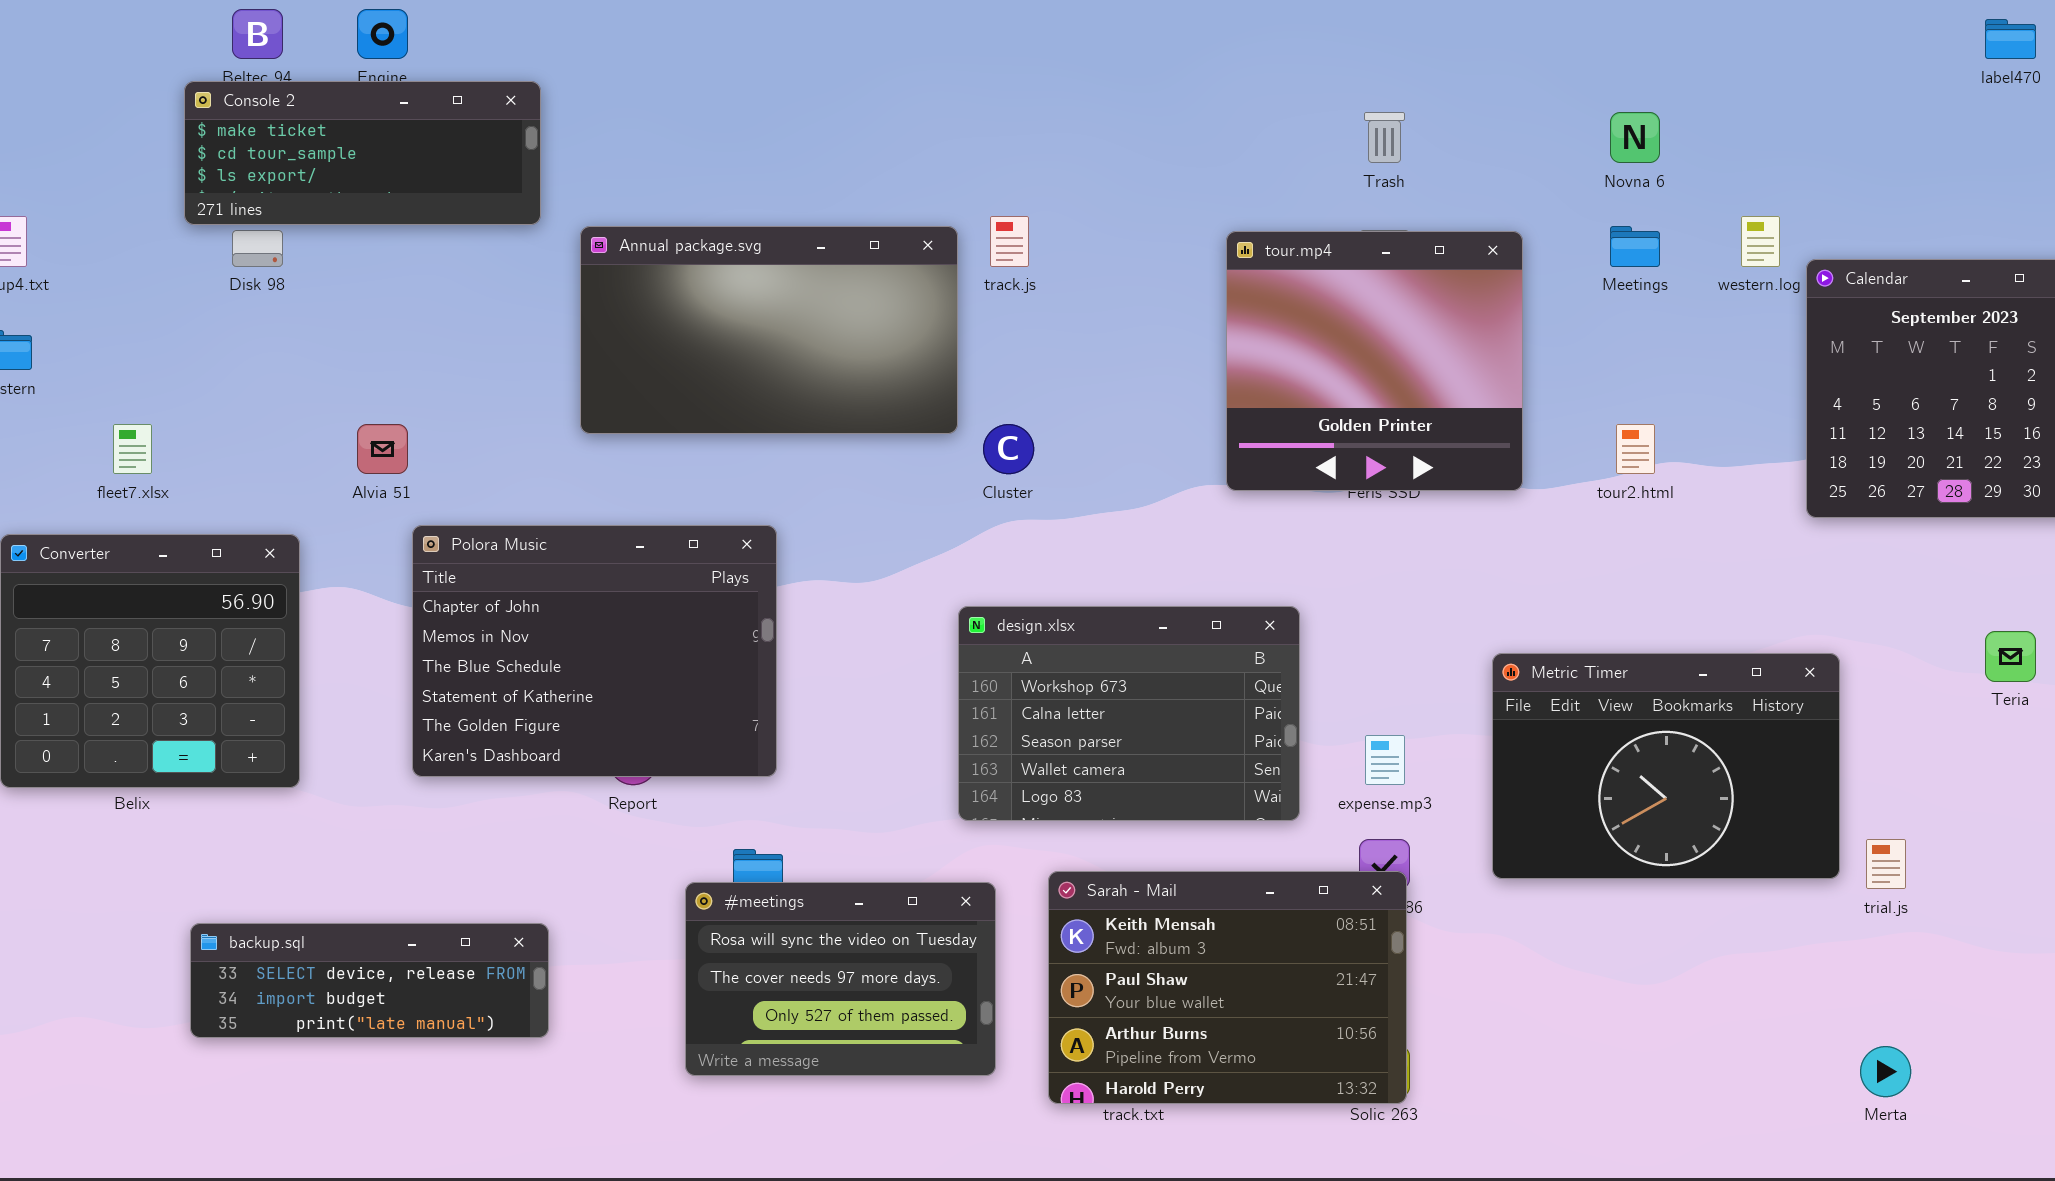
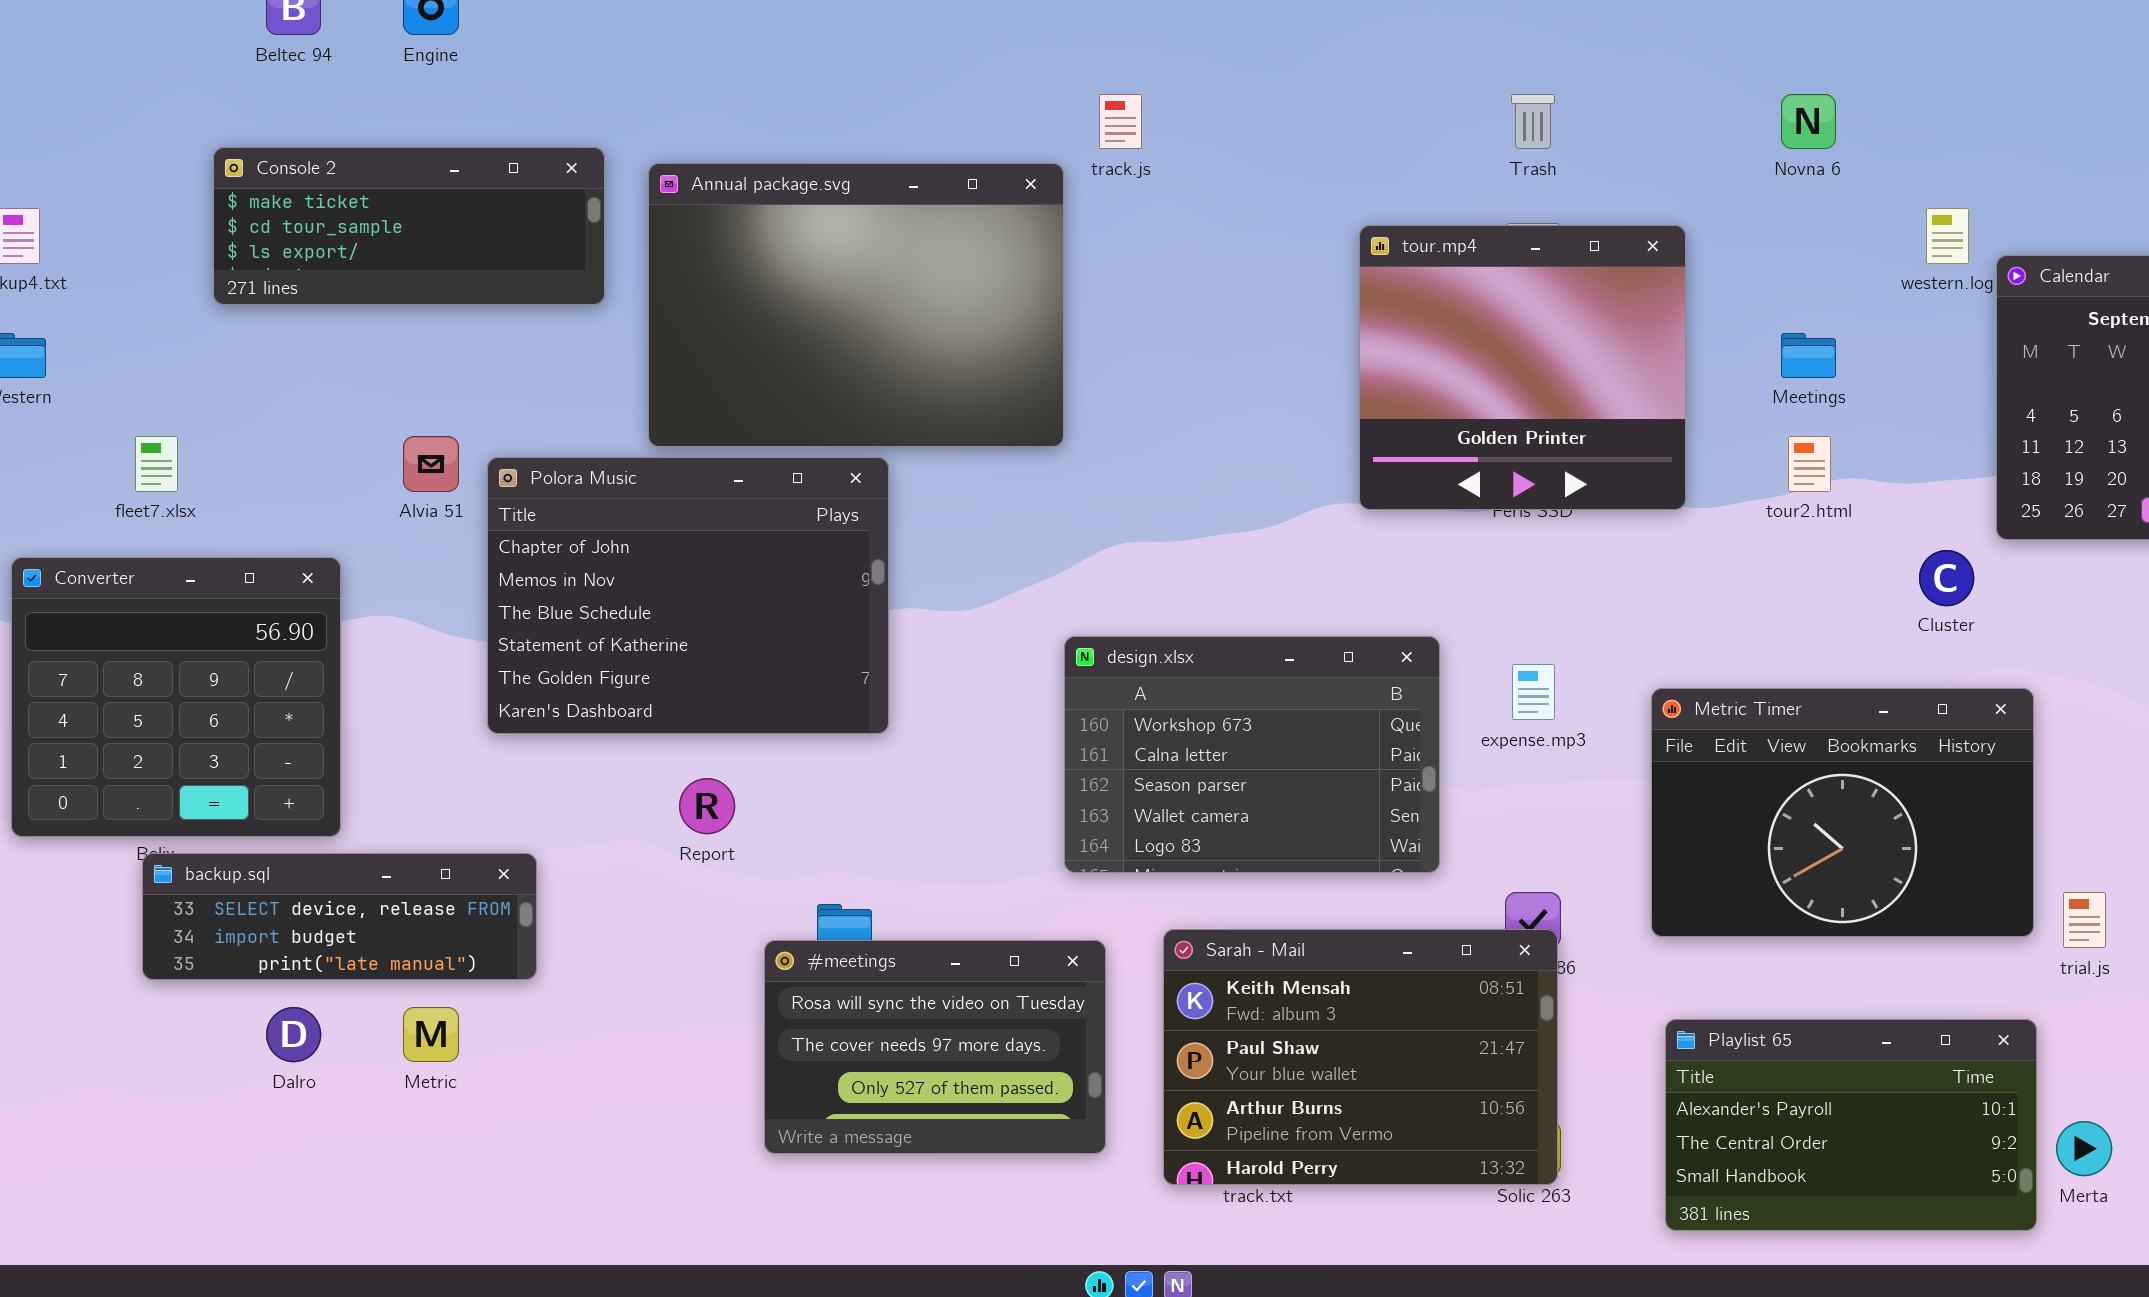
Console 2: [184,81,541,225] -> [213,147,605,305], moved
track.js: [990,216,1029,267] -> [1099,94,1142,149], moved
Annual package.svg: [580,226,958,434] -> [648,163,1064,447], resized
Meetings: [1610,226,1660,267] -> [1781,333,1836,378], moved
Cluster: [983,424,1034,474] -> [1919,550,1974,606], moved
Polora Music: [412,525,777,777] -> [487,457,889,734], moved
expense.mp3: [1365,735,1405,785] -> [1512,664,1555,720], moved
backup.sql: [190,923,549,1038] -> [142,853,537,980], moved
Playlist 65: none -> [1665,1019,2037,1231], opened

